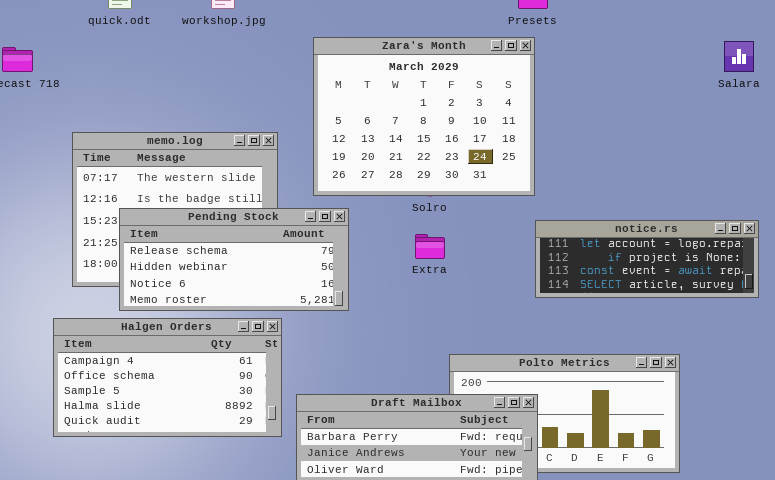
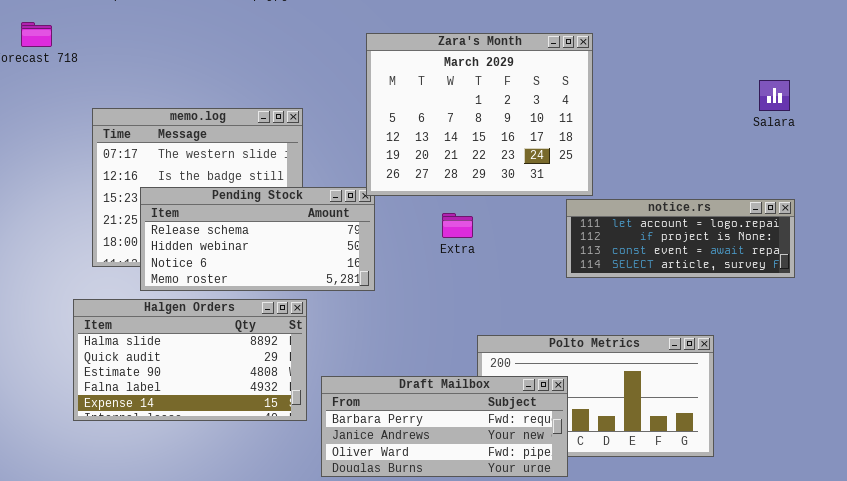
Zara's Month: [313,37,535,196] -> [366,33,593,196], moved
Salara: [724,41,754,72] -> [759,80,790,111], moved
Halgen Orders: [53,318,282,437] -> [73,299,307,421], scrolled down 3 rows

